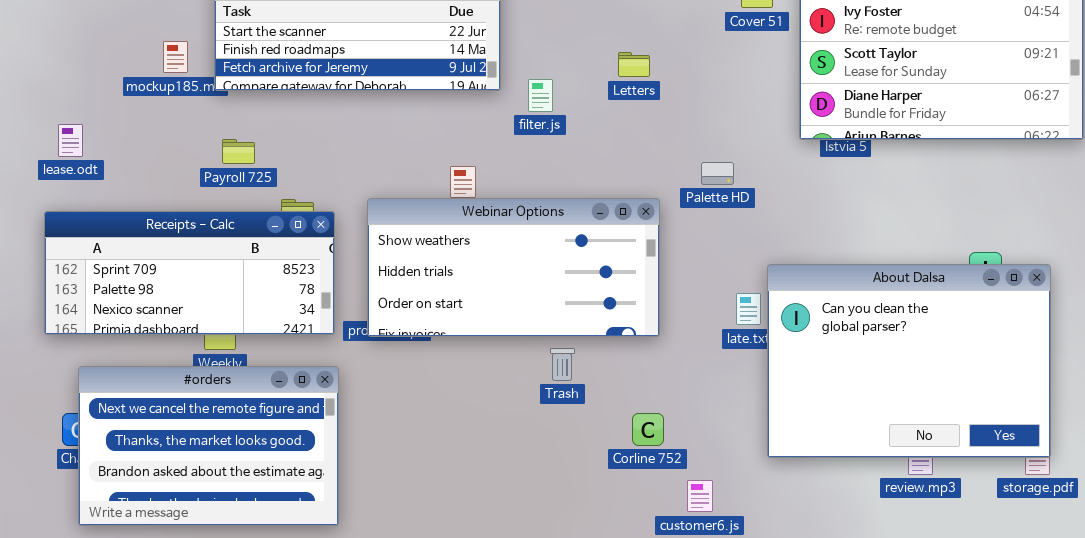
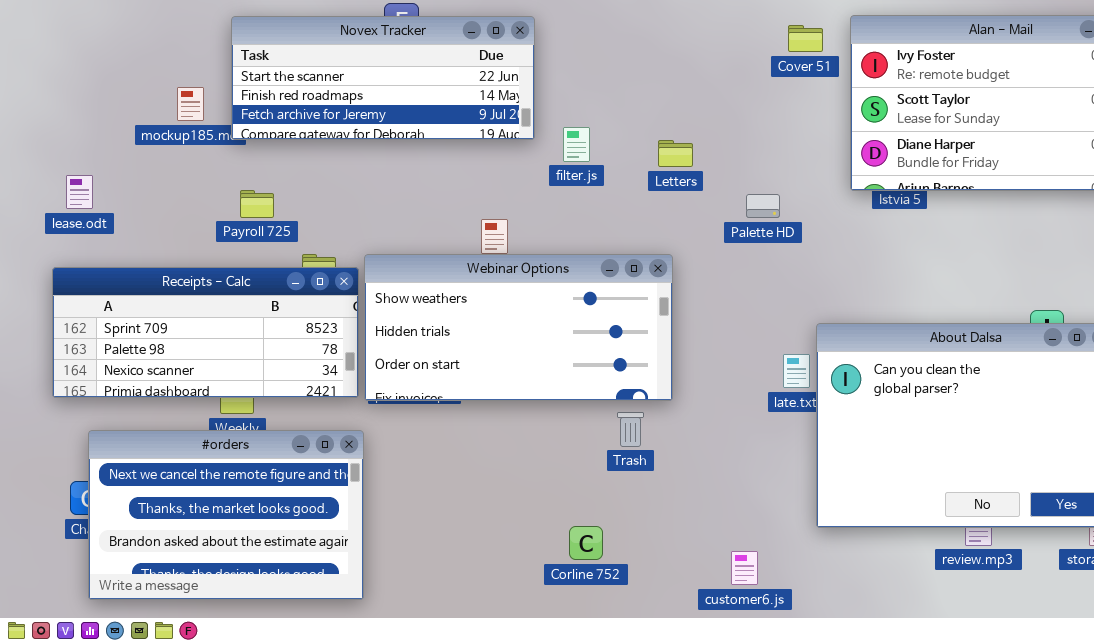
Letters: [618,52,650,77] -> [658,140,693,167], moved
Palette HD: [701,162,734,185] -> [746,194,780,218], moved
Webinar Options: [367,198,660,337] -> [364,254,673,401], moved
Trash: [550,348,575,381] -> [617,412,644,447], moved
Corline 752: [632,413,664,446] -> [569,526,603,560], moved

